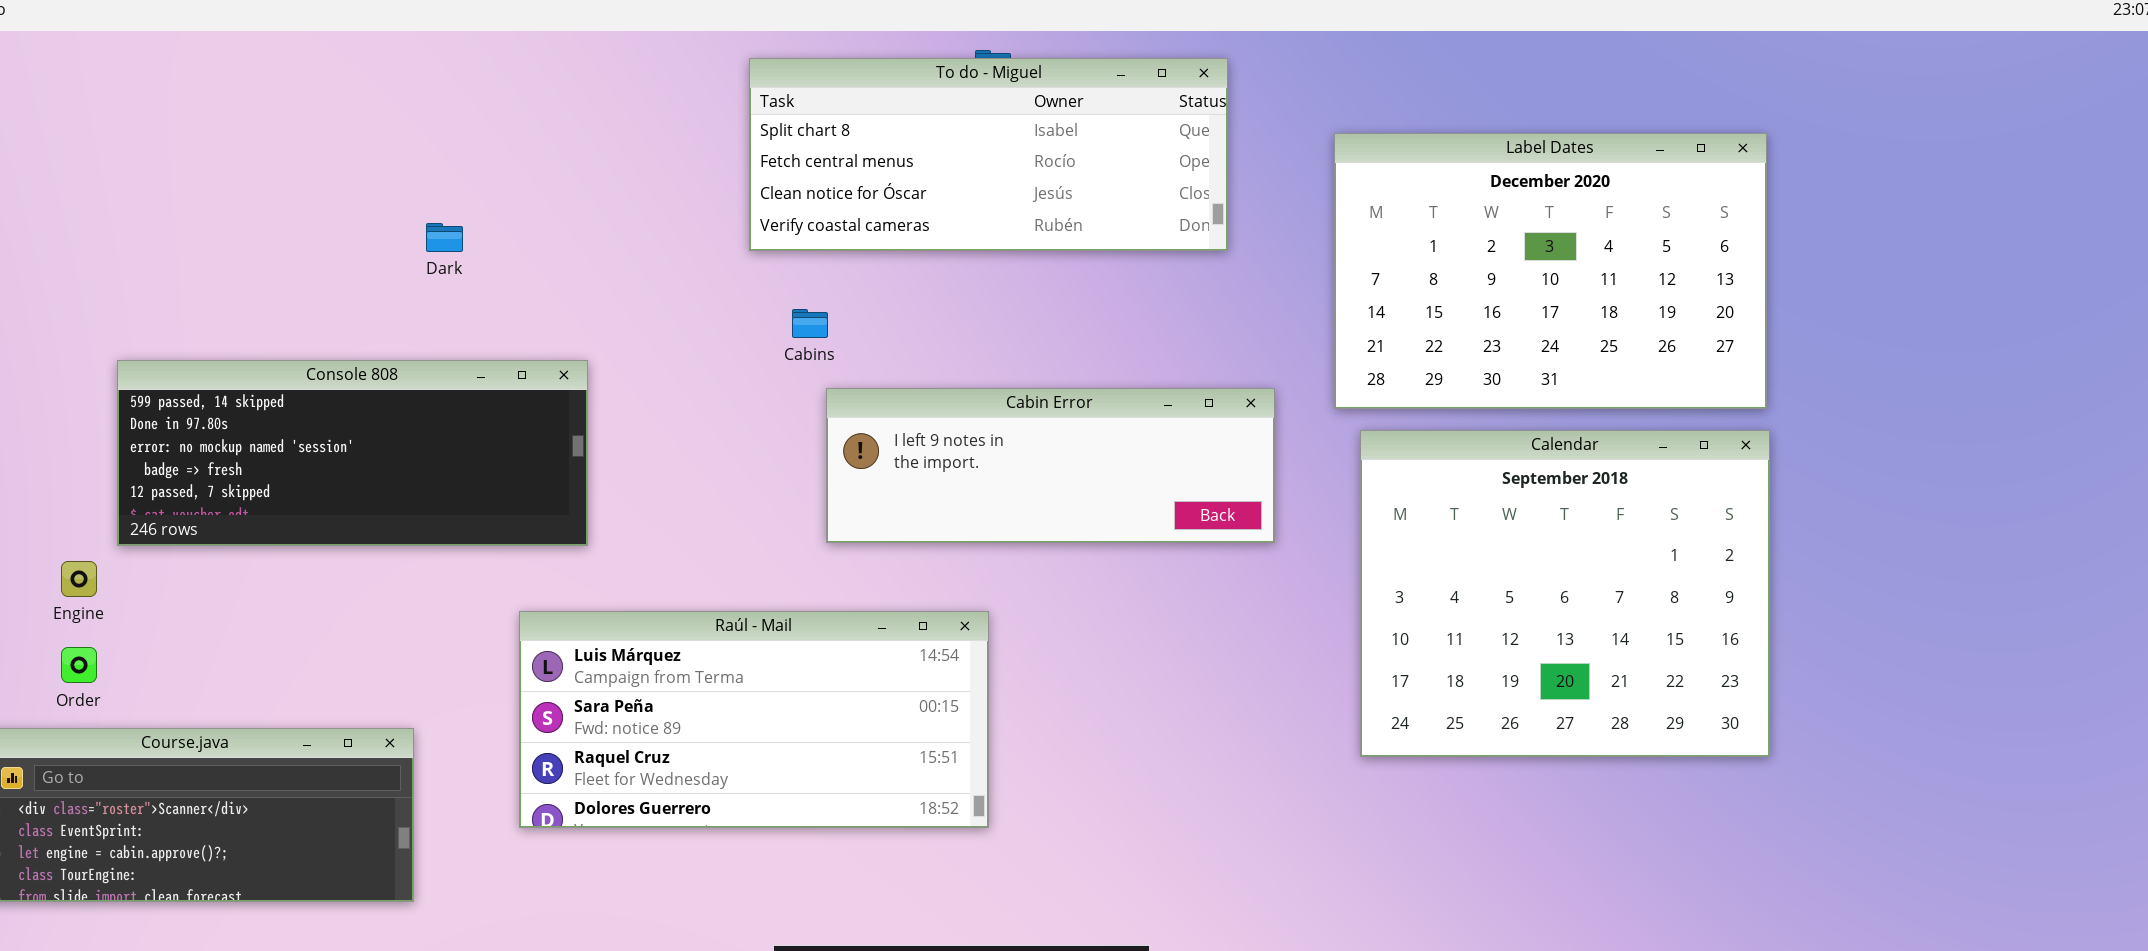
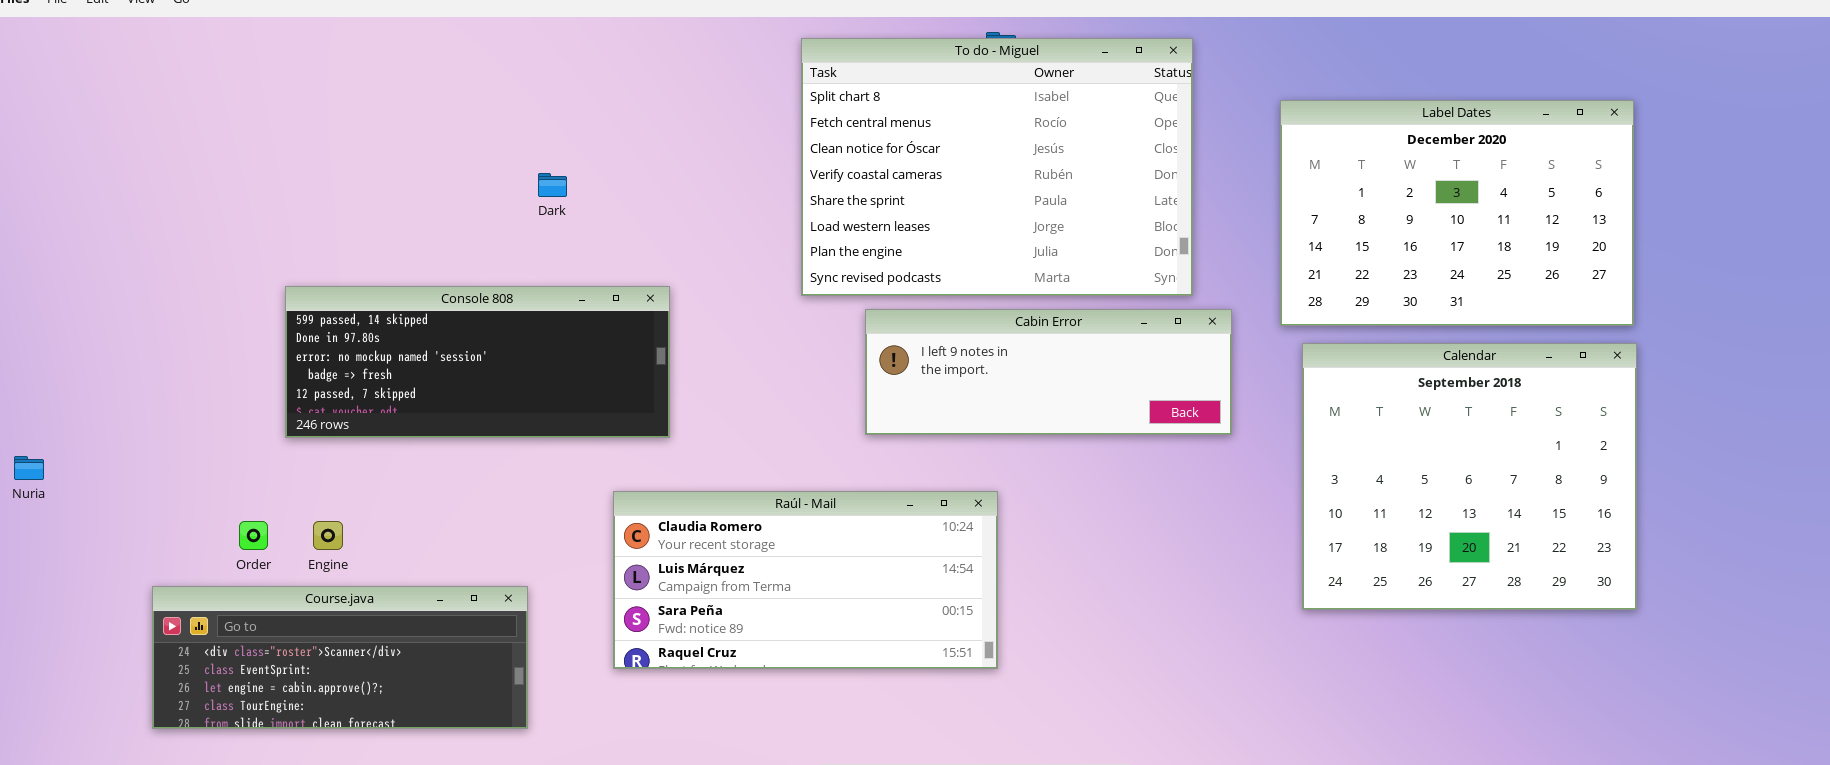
To do - Miguel: [749,58,1228,251] -> [801,38,1193,296], resized
Engine: [61,561,97,597] -> [313,521,343,550], moved
Raúl - Mail: [519,611,989,828] -> [613,491,998,669], scrolled up 1 row

